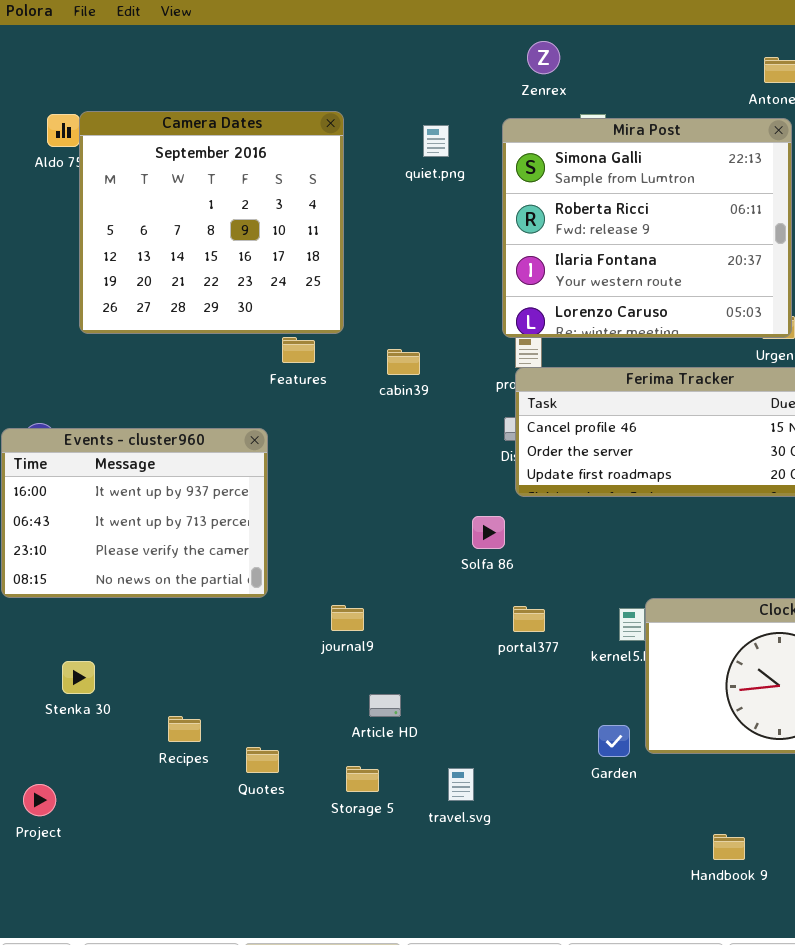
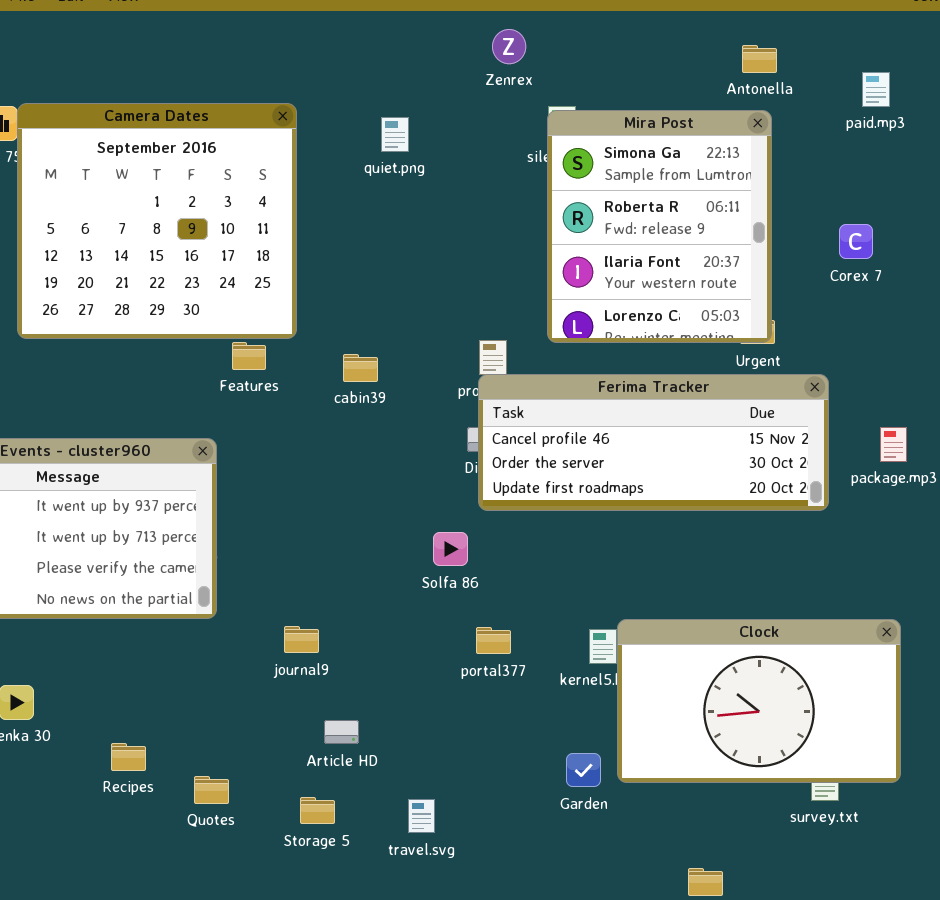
Mira Post: [502,118,792,338] -> [547,110,772,343], resized

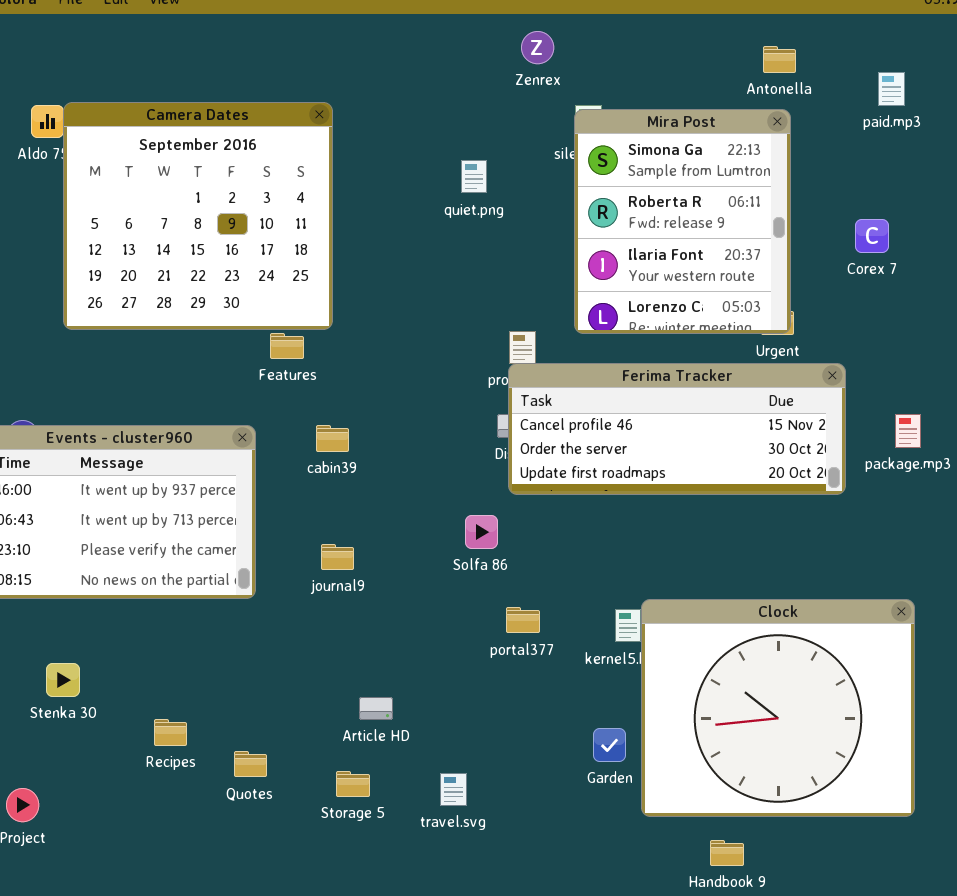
quiet.png: [381,117,409,152] -> [461,160,487,193], moved
cabin39: [343,354,378,382] -> [316,425,349,452], moved
Clock: [617,619,901,783] -> [641,599,915,817], resized
journal9: [284,626,319,653] -> [321,544,354,570], moved

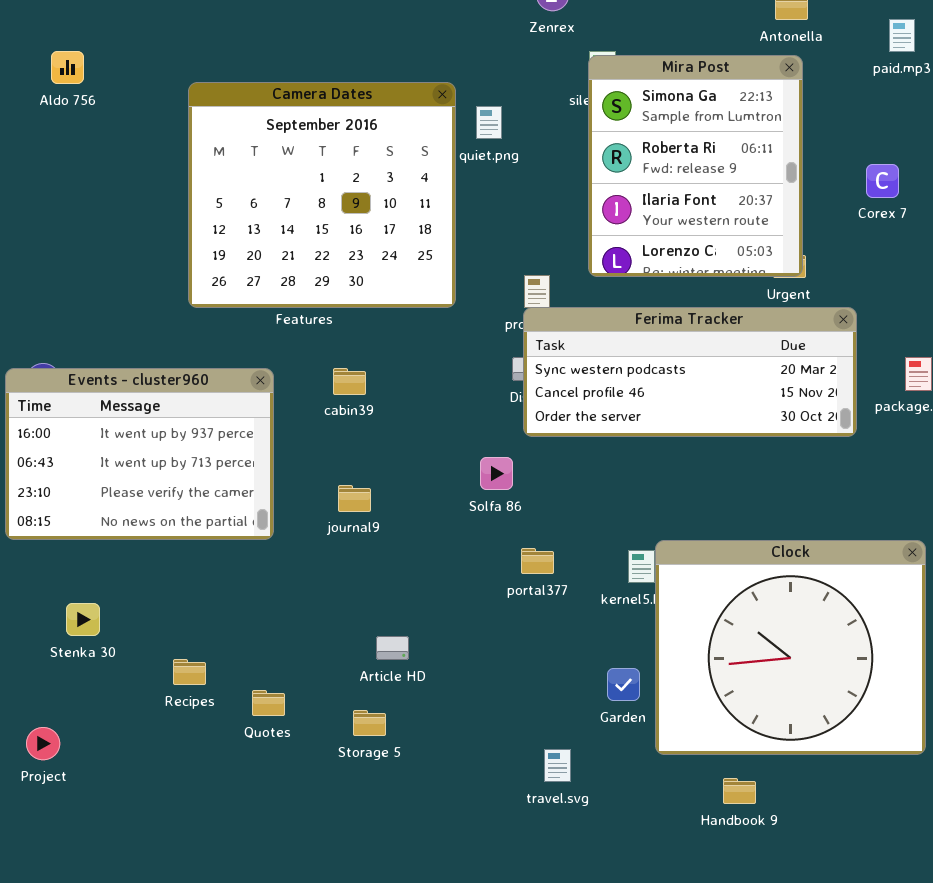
Camera Dates: [63,102,333,330] -> [188,82,456,308], moved
Ferima Tracker: [508,363,846,495] -> [523,307,857,437], scrolled up 1 row
travel.svg: [440,773,467,806] -> [544,749,571,782], moved

